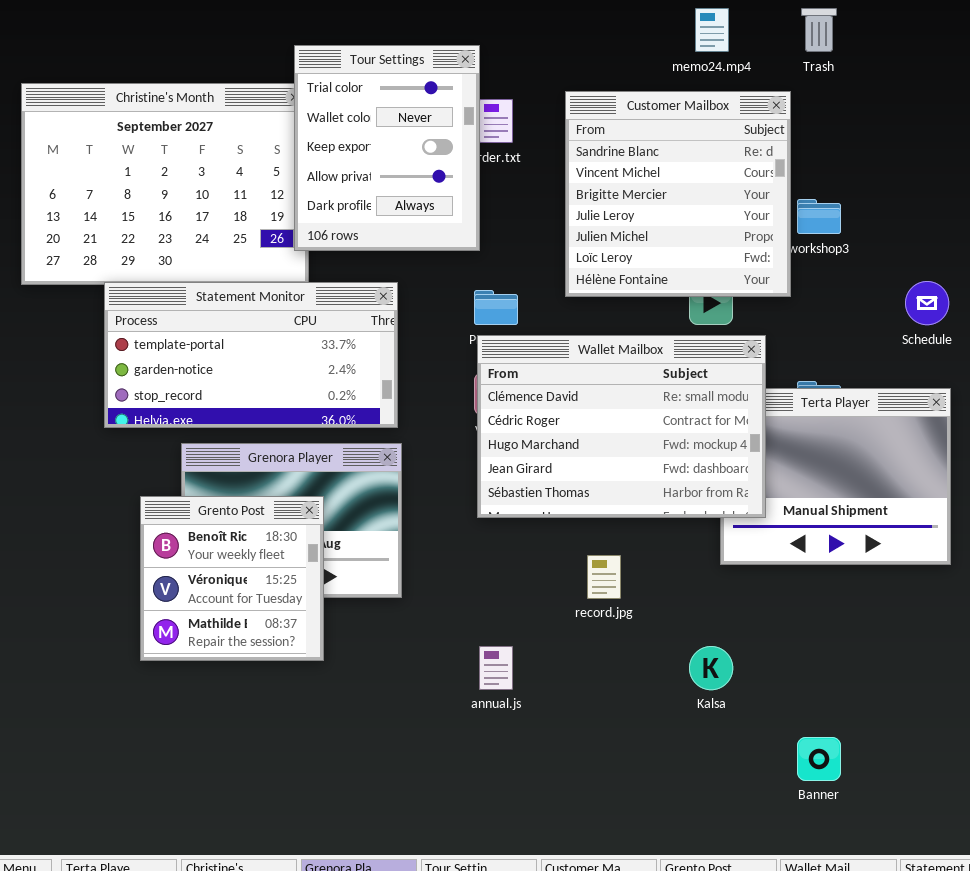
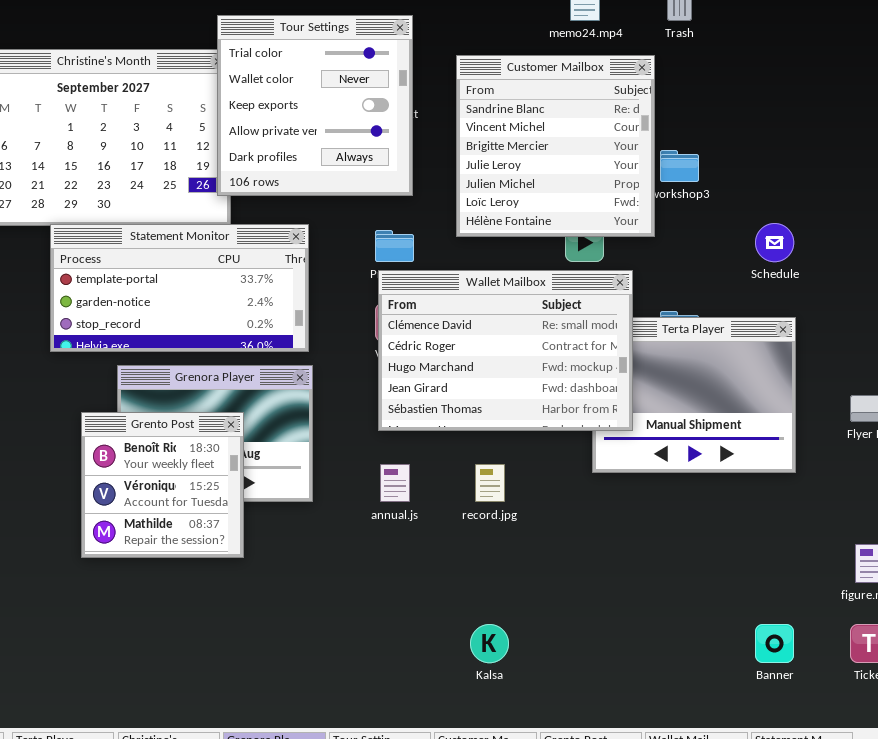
Tour Settings: [294,45,480,251] -> [217,15,413,196], resized
annual.js: [479,646,513,690] -> [380,464,410,502], moved
Kalsa: [689,646,733,690] -> [470,624,509,663], moved
Banner: [797,737,841,781] -> [755,624,794,663], moved

